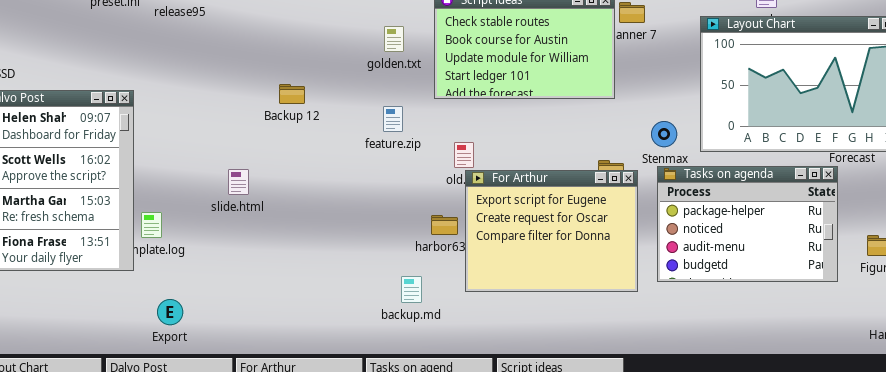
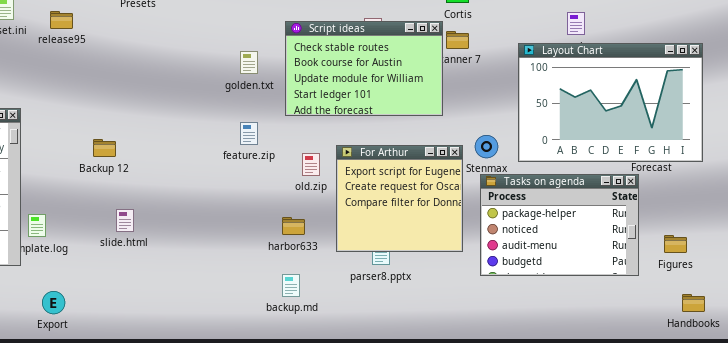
Backup 12: [279,84,305,104] -> [93,139,116,157], moved
slide.html: [228,169,249,195] -> [116,209,134,232], moved
For Arthur: [465,170,638,292] -> [336,145,463,252], moved, resized
backup.md: [401,276,422,303] -> [282,274,300,297], moved

